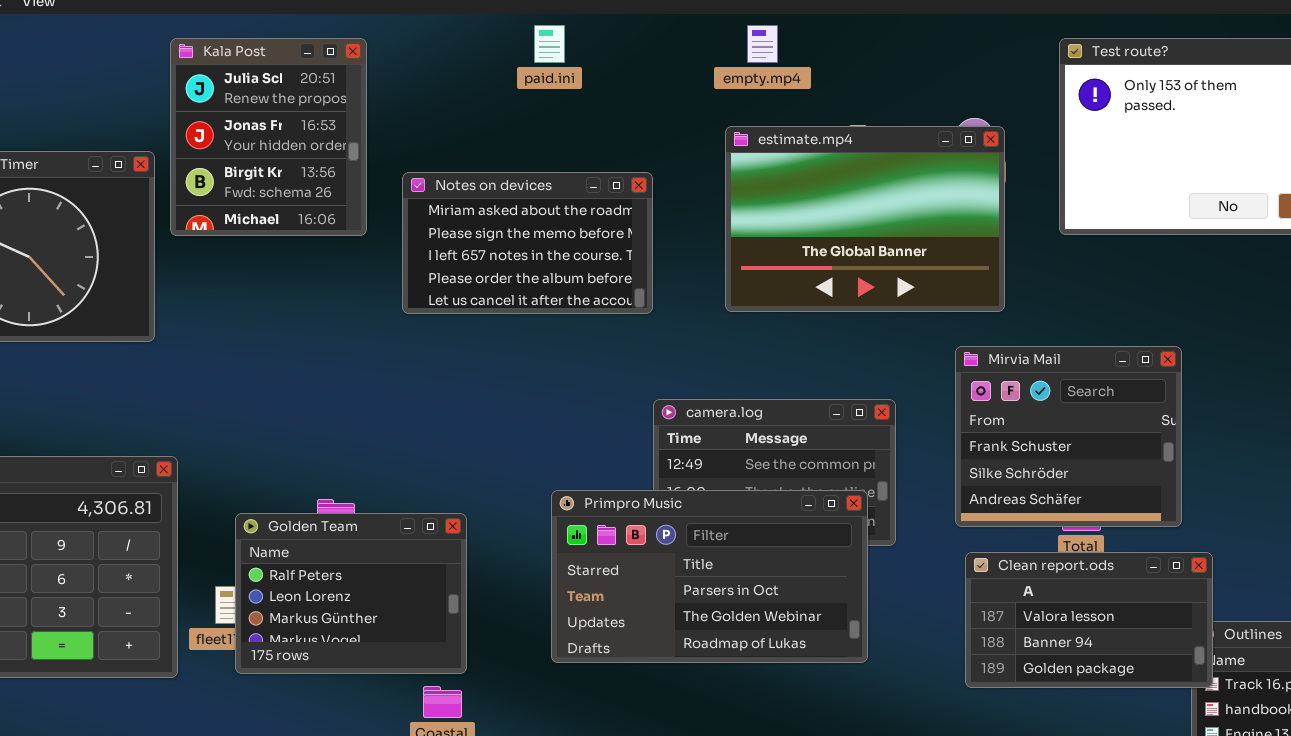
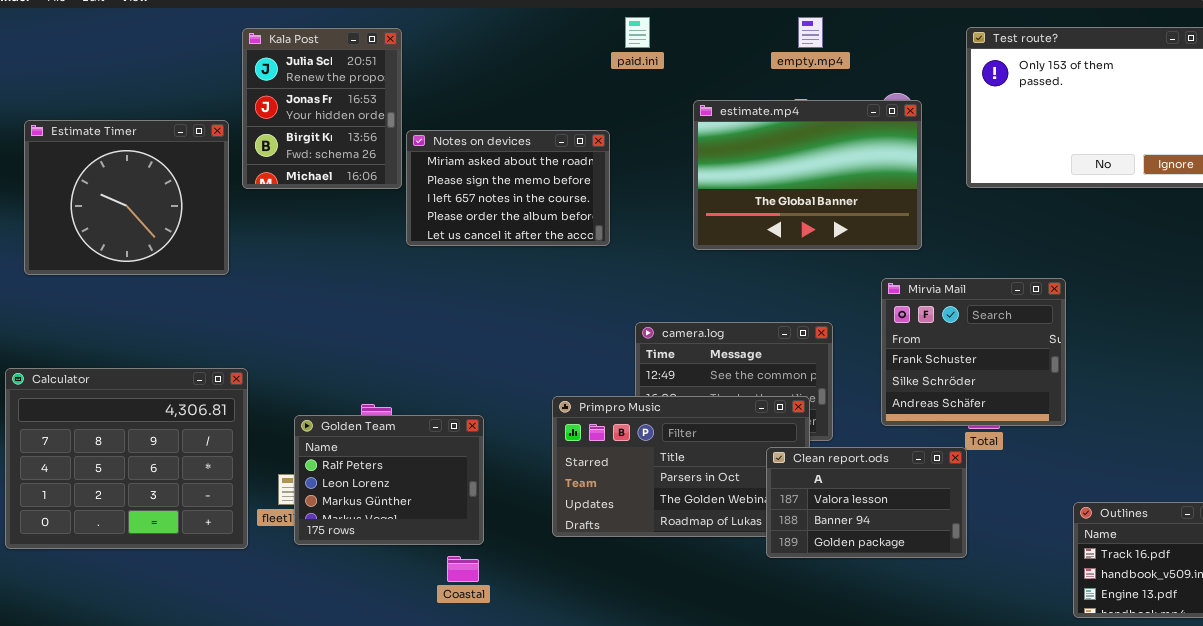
paid.ini: [534,25,565,63] -> [625,17,650,48], moved
empty.mp4: [747,25,778,63] -> [798,17,823,48], moved
Notes on devices: [402,172,653,314] -> [406,130,610,246], moved
Clean report.ods: [965,552,1213,688] -> [766,447,967,558], moved

